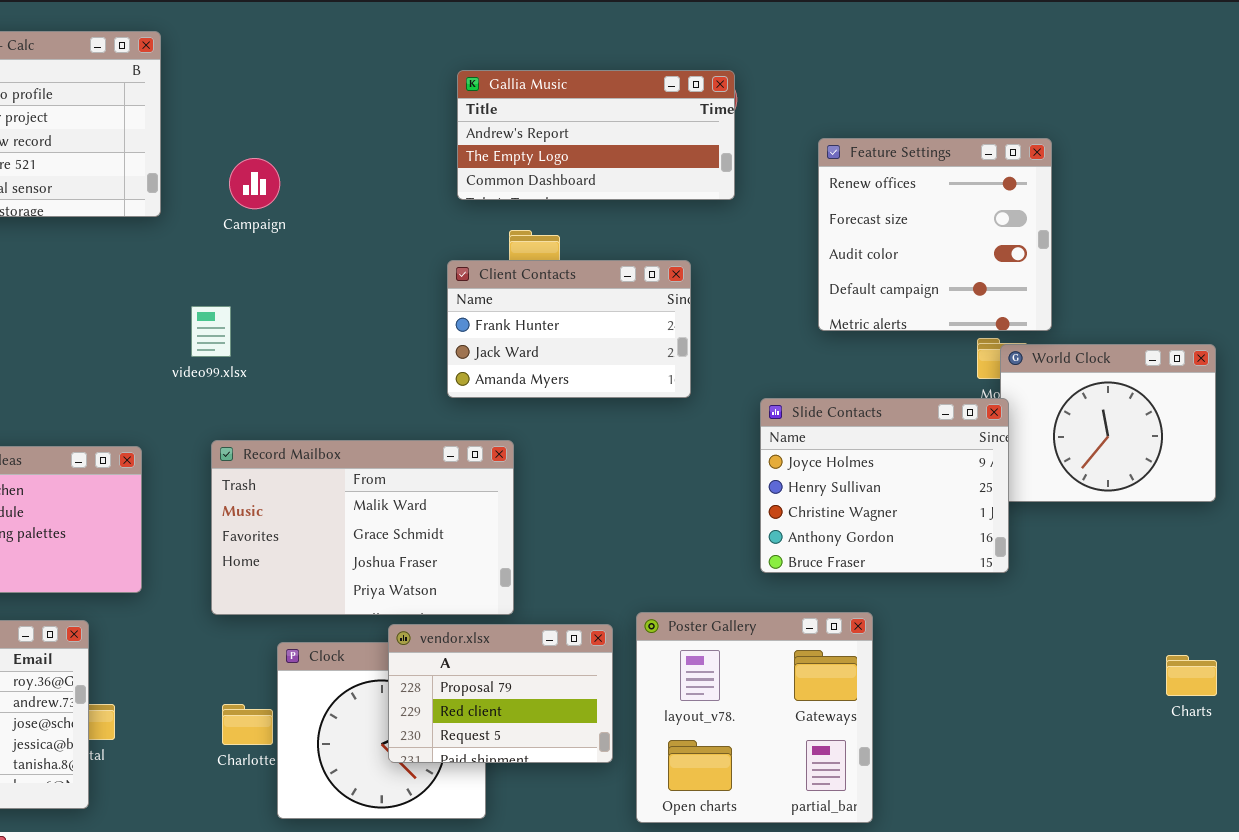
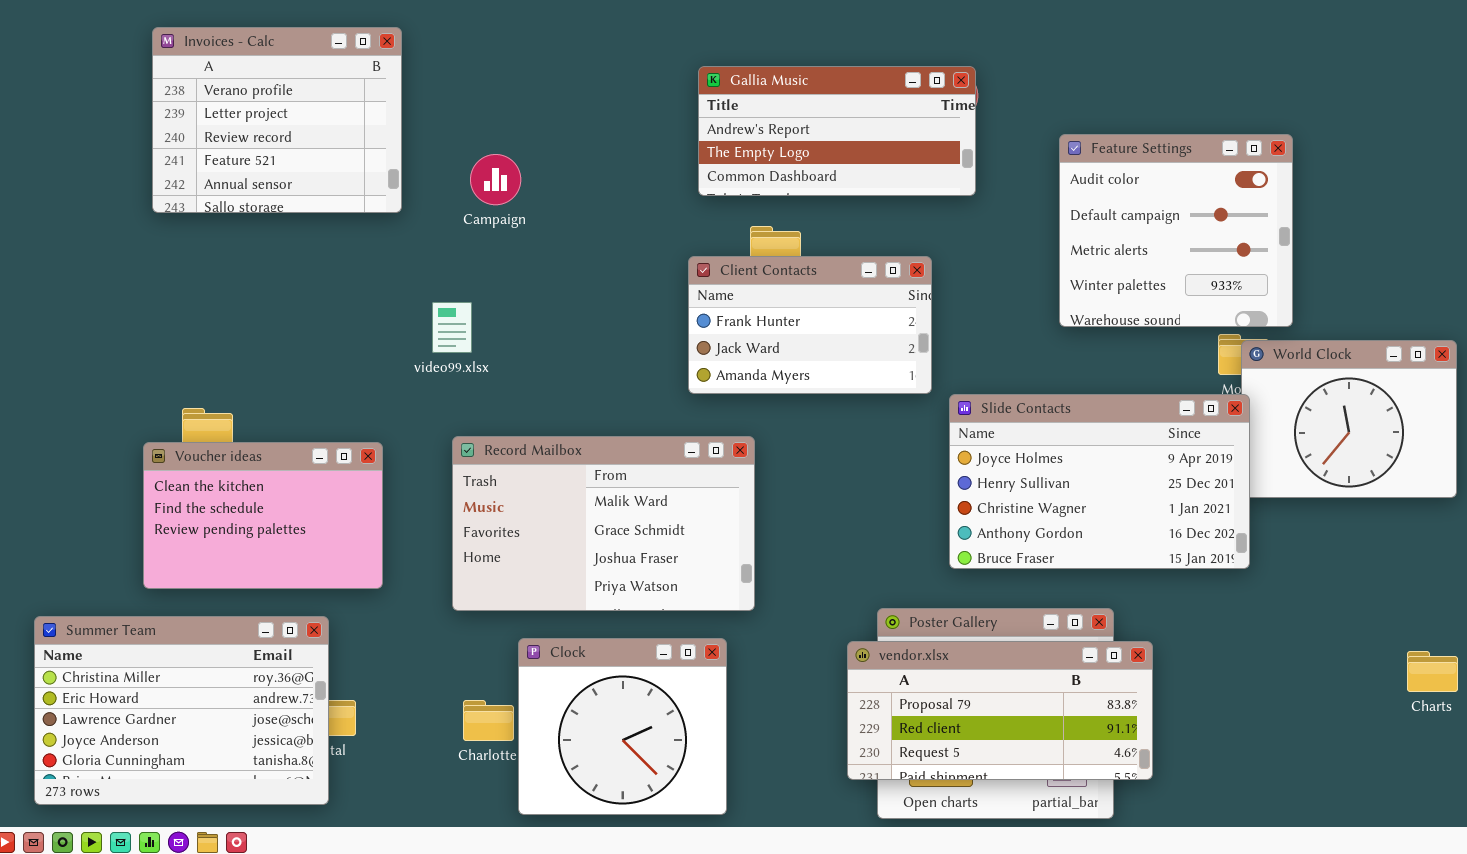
Feature Settings: [818,138,1052,331] -> [1059,134,1293,327], scrolled down 2 rows
Slide Contacts: [760,398,1009,573] -> [949,394,1250,569], resized
vendor.xlsx: [388,624,613,763] -> [847,641,1153,780], moved, resized

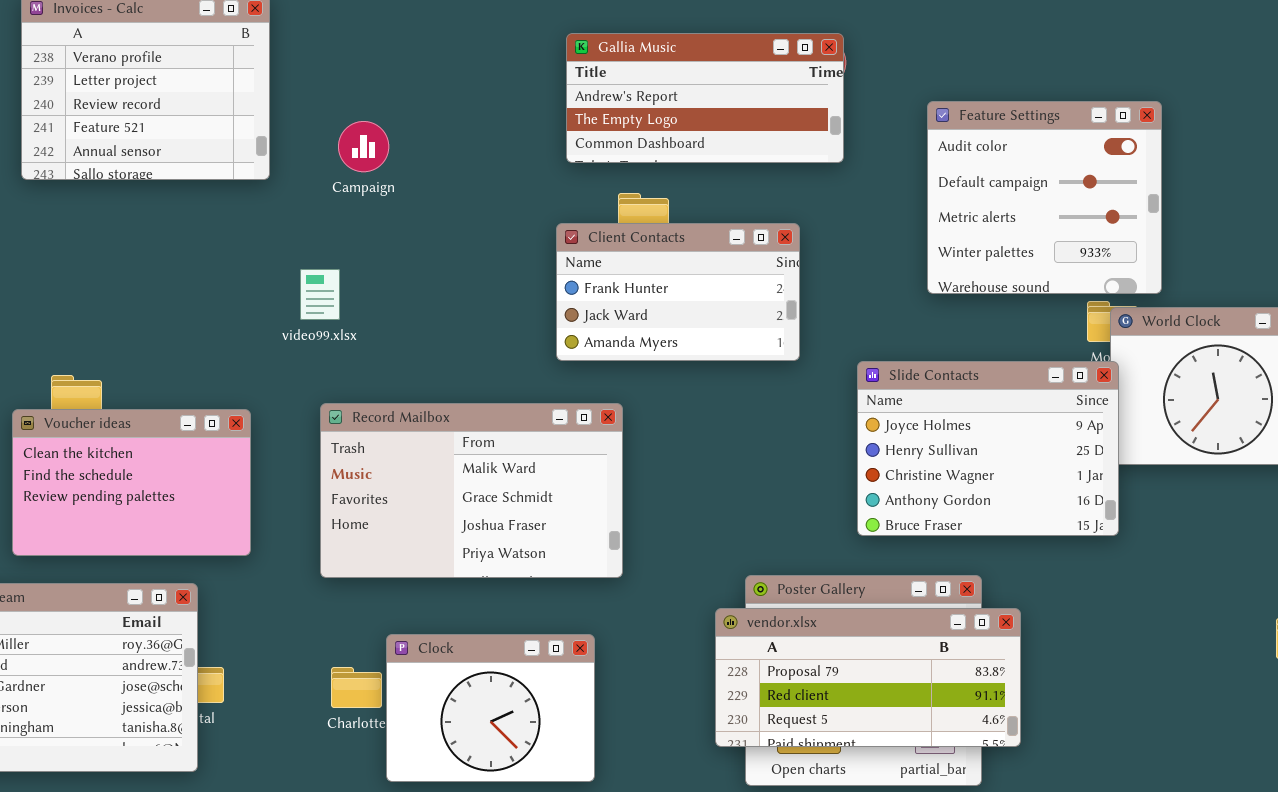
Slide Contacts: [949,394,1250,569] -> [857,361,1119,536], resized
Clock: [518,638,727,815] -> [386,634,595,782], resized

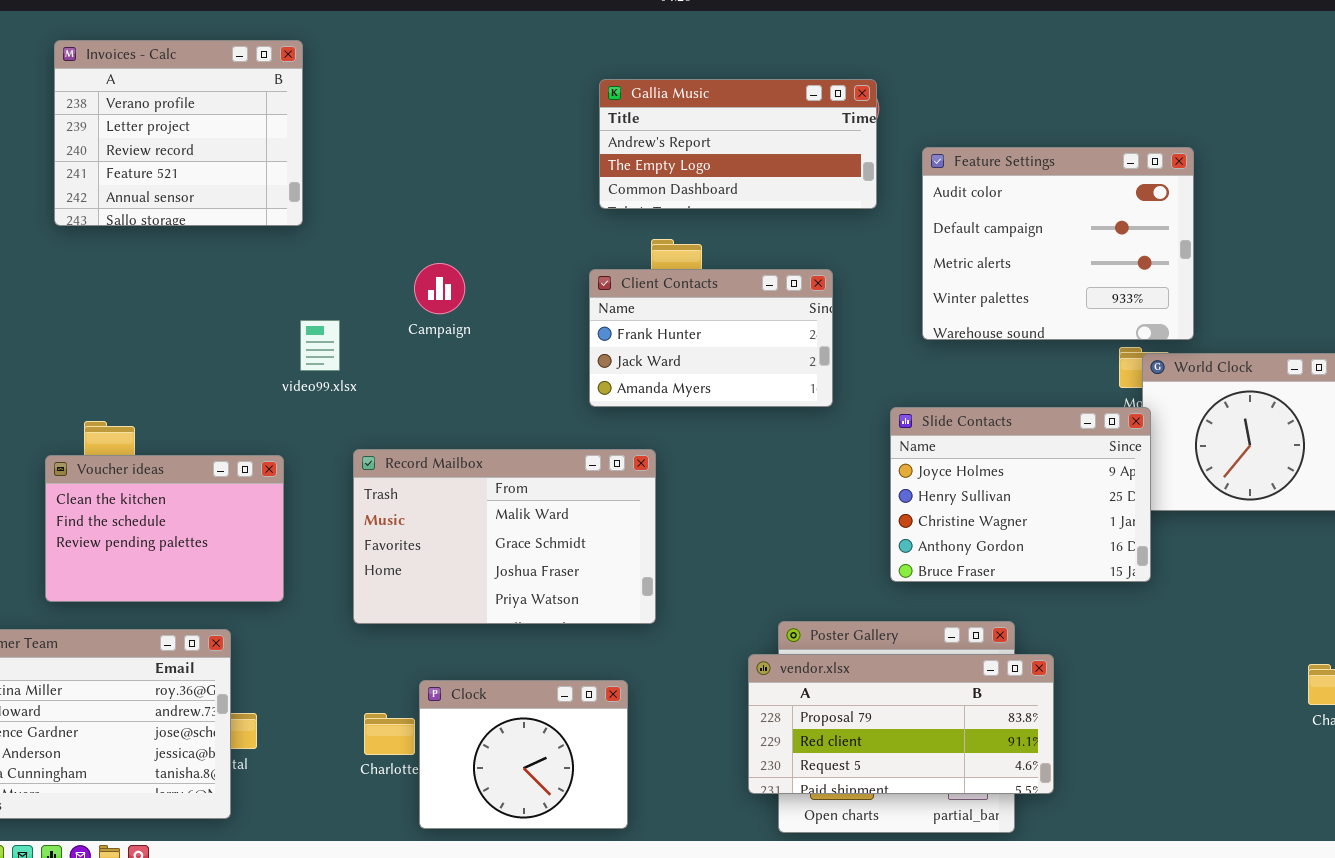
Feature Settings: [927,101,1162,294] -> [922,147,1194,340], resized
Campaign: [338,121,389,172] -> [414,263,465,314], moved
video99.xlsx: [300,269,340,320] -> [300,320,340,371], moved

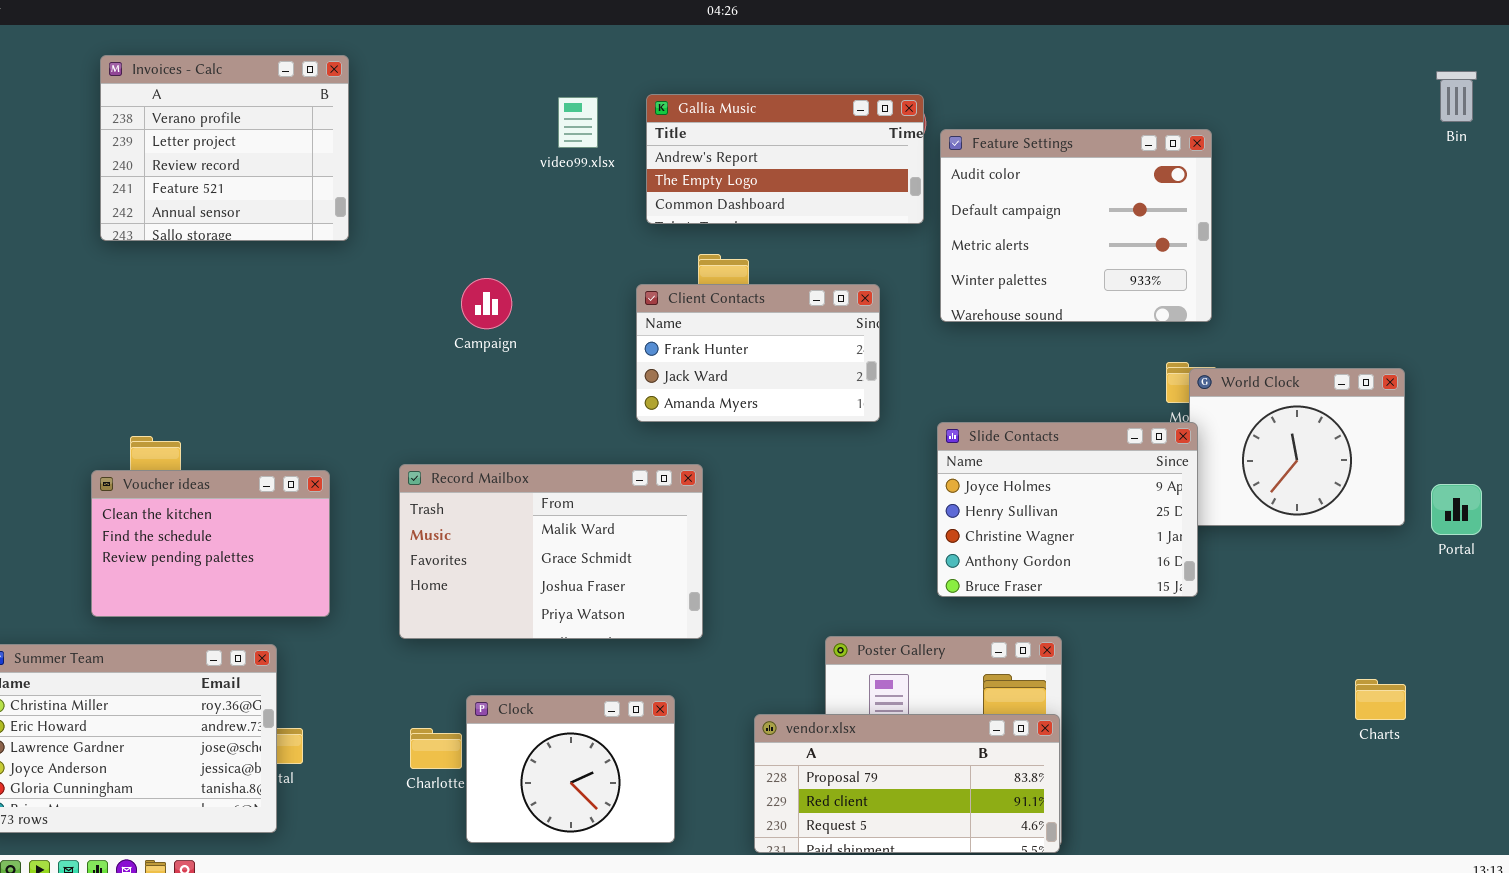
Feature Settings: [922,147,1194,340] -> [940,129,1212,322], moved
video99.xlsx: [300,320,340,371] -> [558,97,598,148], moved
vendor.xlsx: [748,654,1054,794] -> [754,714,1060,853], moved

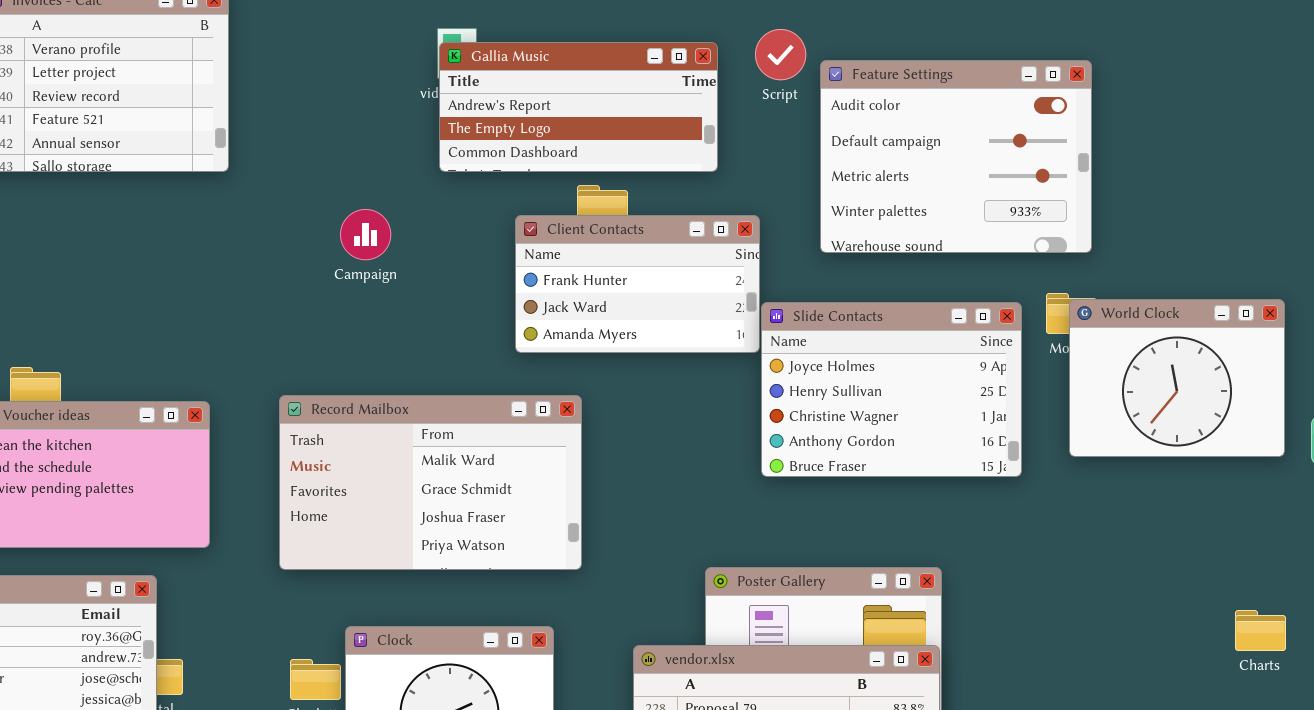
Gallia Music: [646,94,924,224] -> [439,42,718,172], moved
Slide Contacts: [937,422,1198,597] -> [761,302,1022,477], moved

